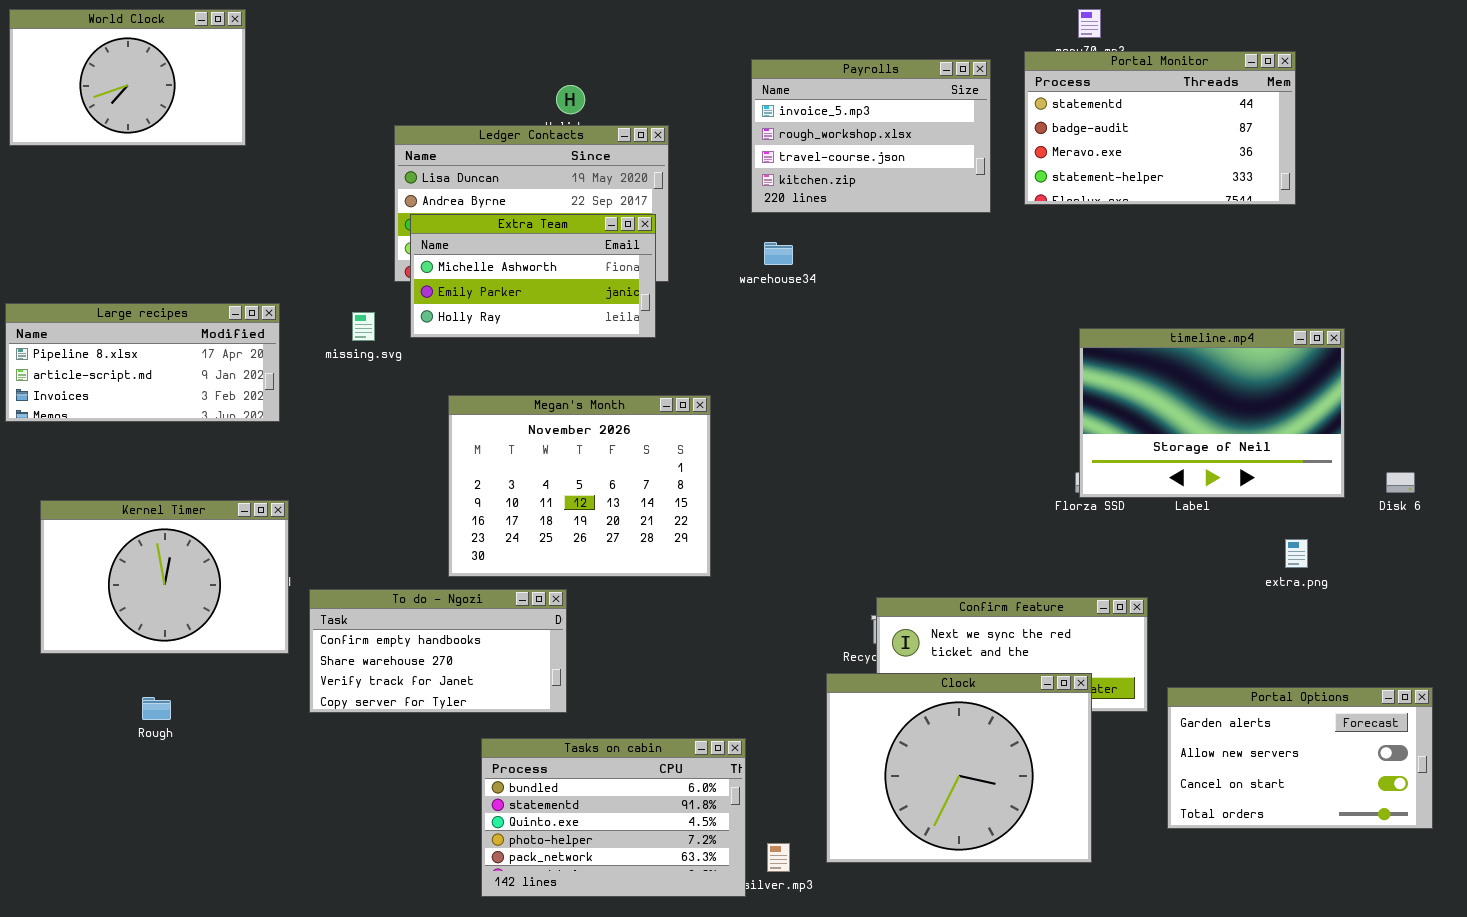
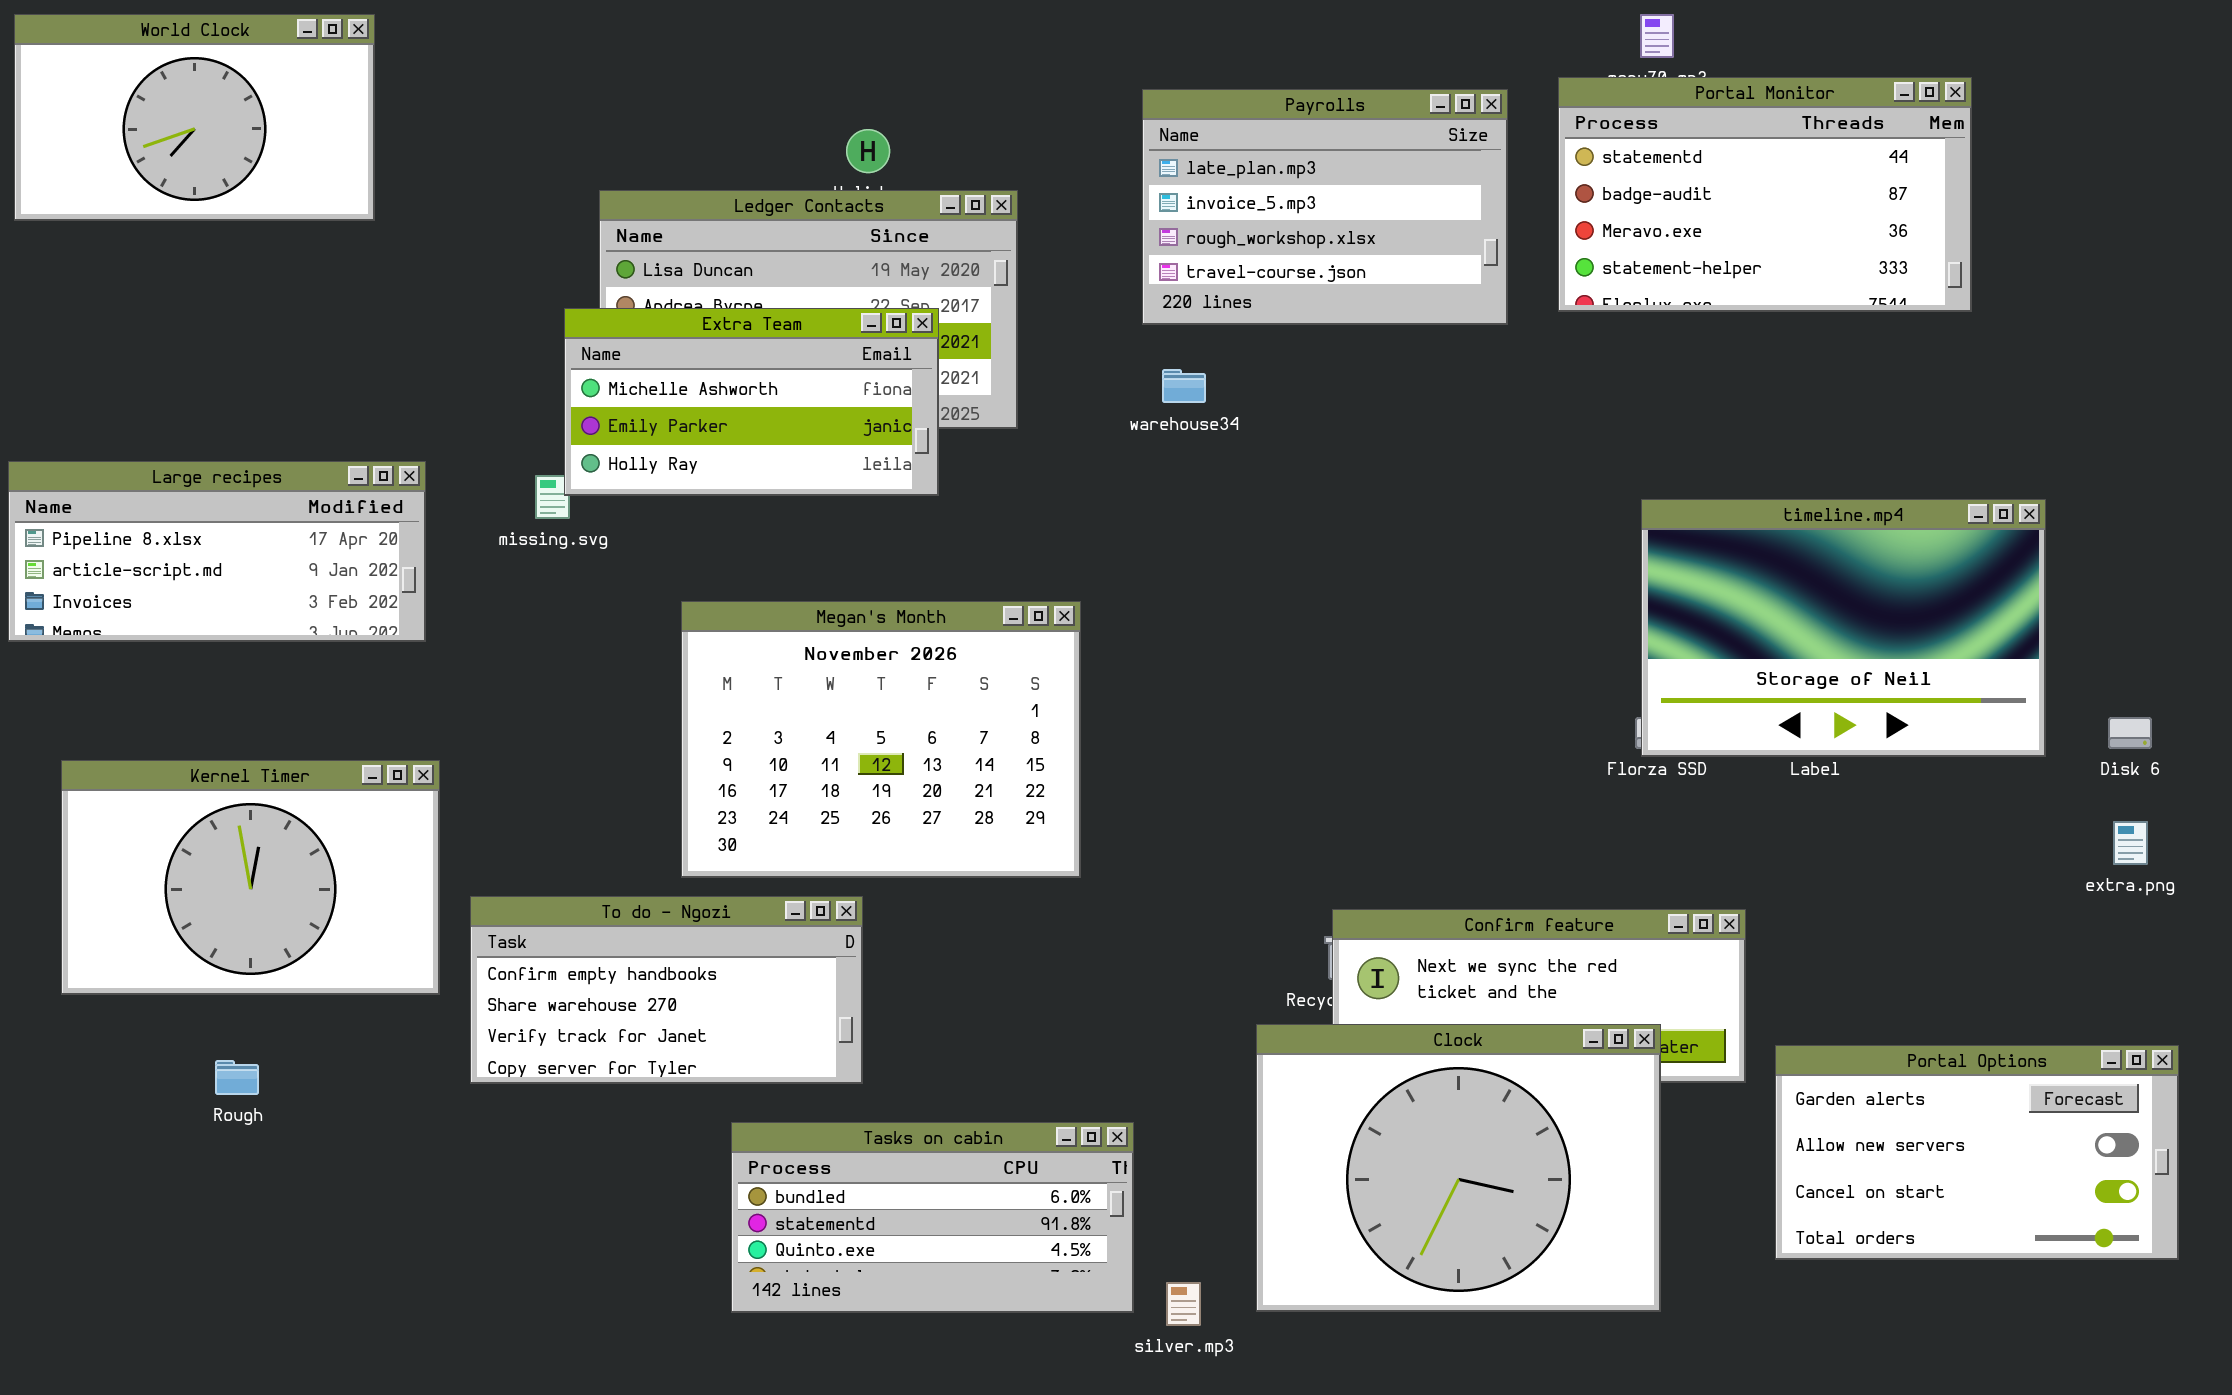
Payrolls: [751,59,991,213] -> [1142,89,1508,325], scrolled up 1 row
Extra Team: [410,214,656,338] -> [564,308,939,496], moved
extra.png: [1285,539,1308,568] -> [2113,821,2148,865], moved
Tasks on cabin: [481,738,746,897] -> [731,1122,1134,1313], resized

